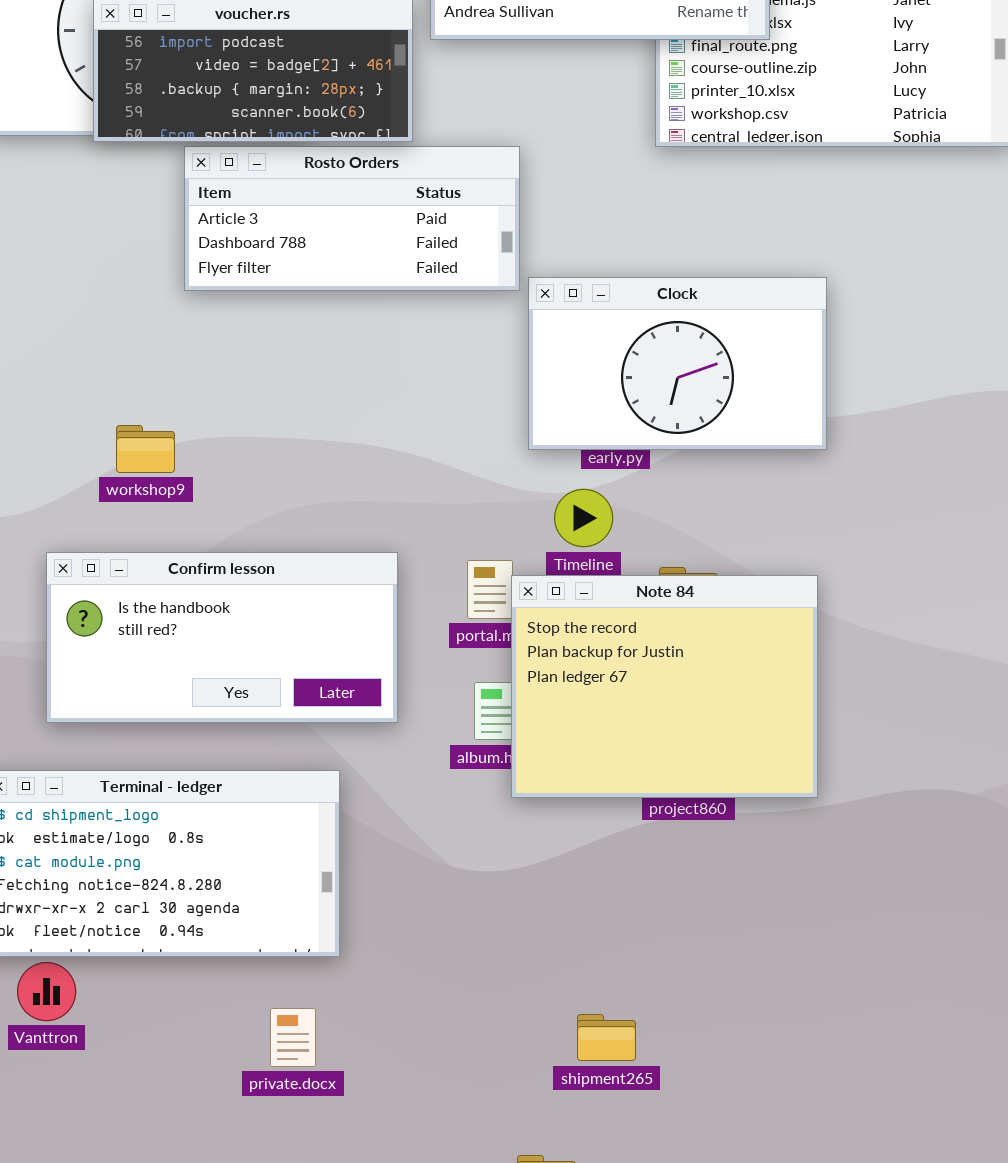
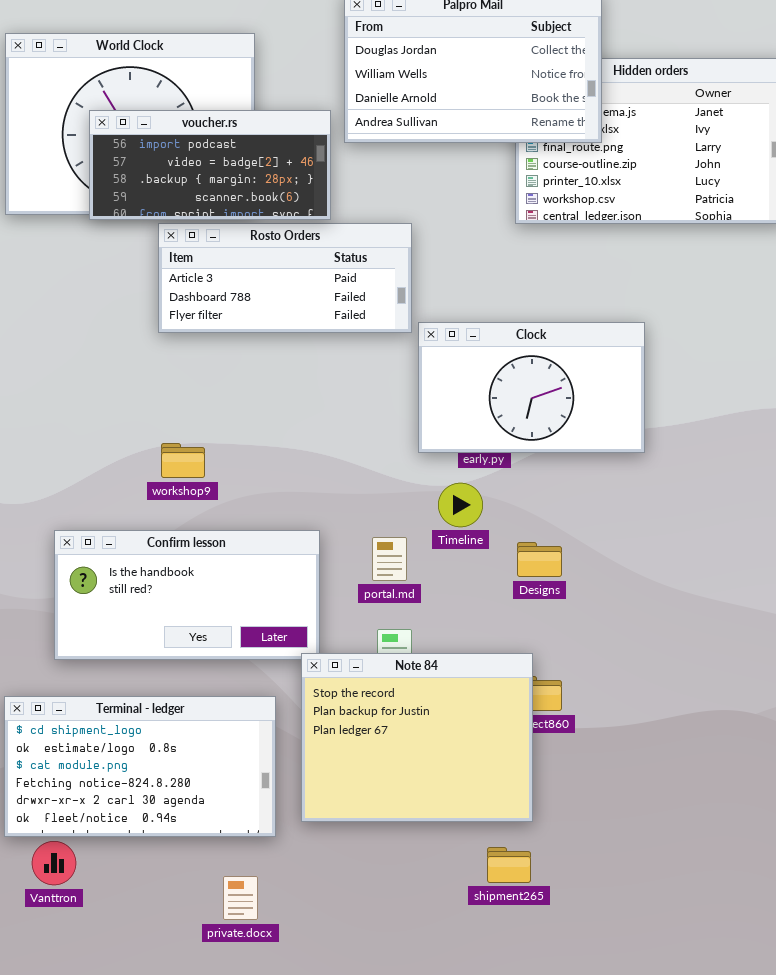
workshop9: [116,425,175,473] -> [161,443,205,478], moved
Note 84: [511,575,818,798] -> [301,653,533,822], moved
shipment265: [577,1014,636,1061] -> [487,847,531,883], moved

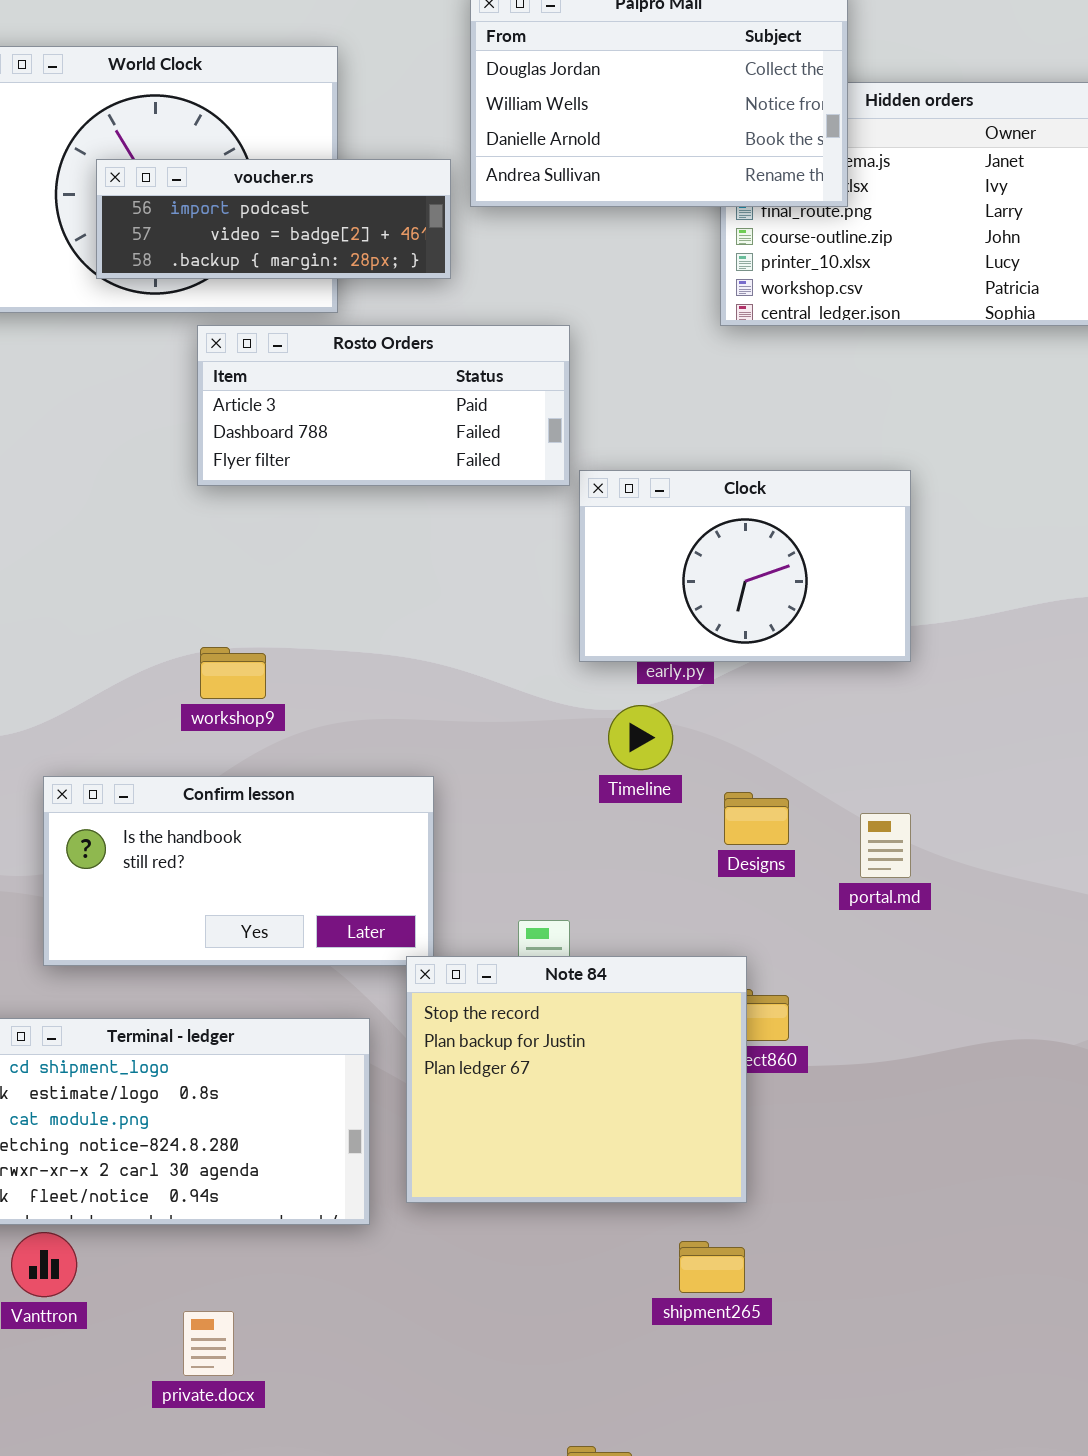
voucher.rs: [89,110,331,220] -> [96,159,451,279], resized
portal.md: [372,537,407,581] -> [860,813,911,878], moved
private.docx: [223,876,258,920] -> [183,1311,234,1376], moved

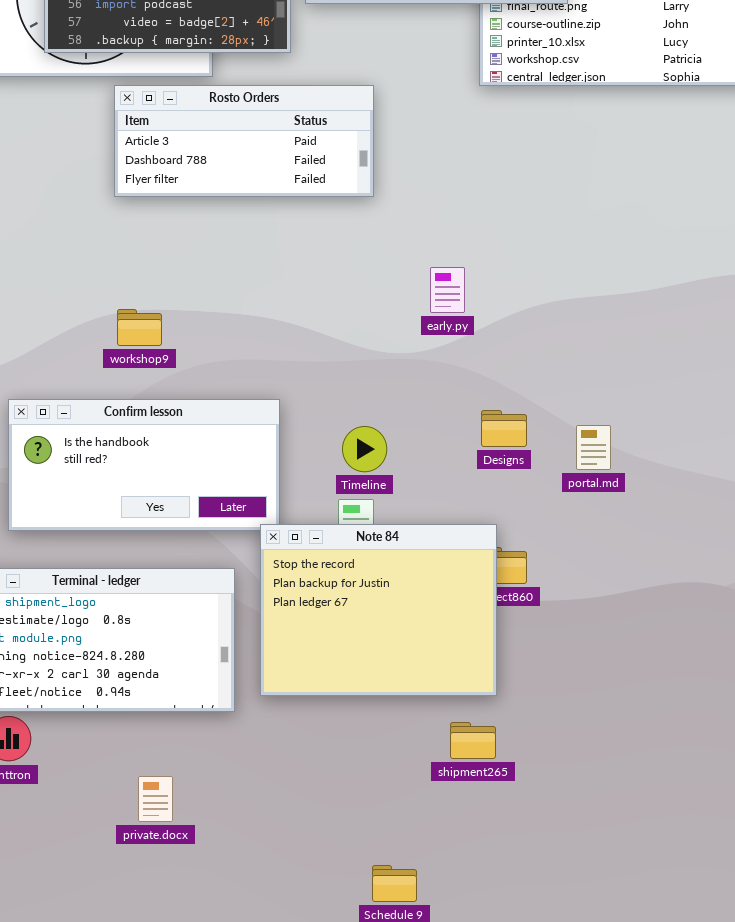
Clock: [579,470,911,662] -> none, closed
Timeline: [608,705,673,770] -> [342,426,387,472], moved
private.docx: [183,1311,234,1376] -> [138,776,173,822], moved

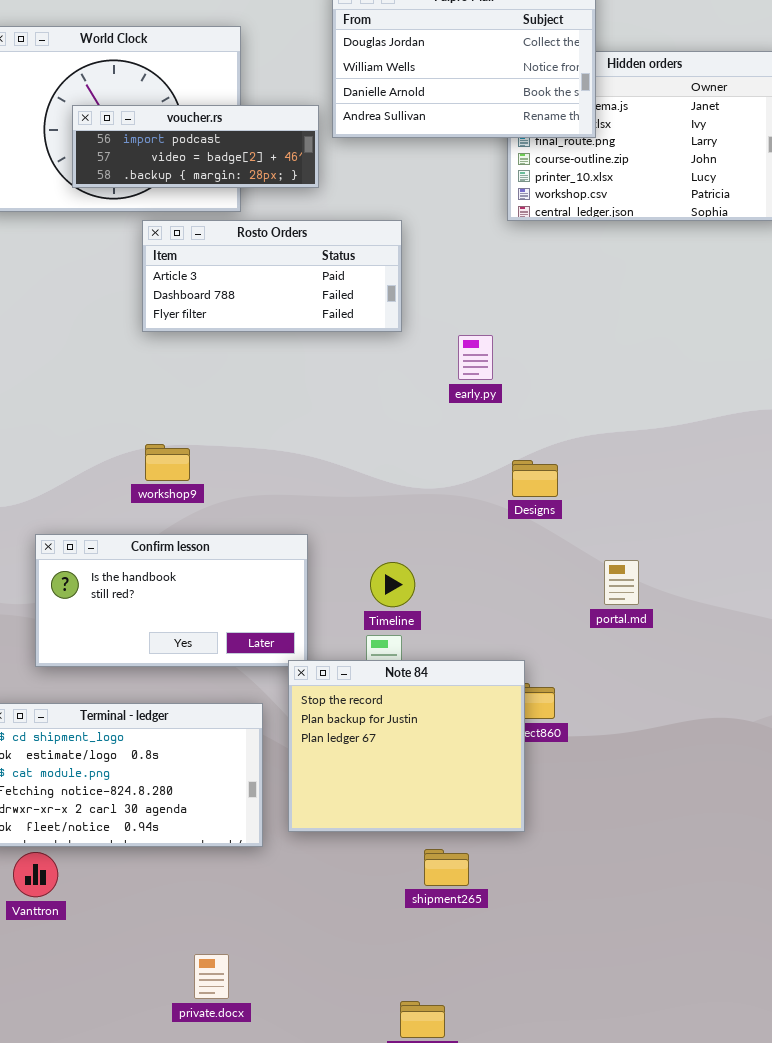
early.py: [430,267,465,313] -> [458,335,493,380], moved
Designs: [481,410,527,447] -> [512,460,558,497], moved
shipment265: [450,722,496,759] -> [424,849,469,886], moved
private.docx: [138,776,173,822] -> [194,954,229,999], moved

